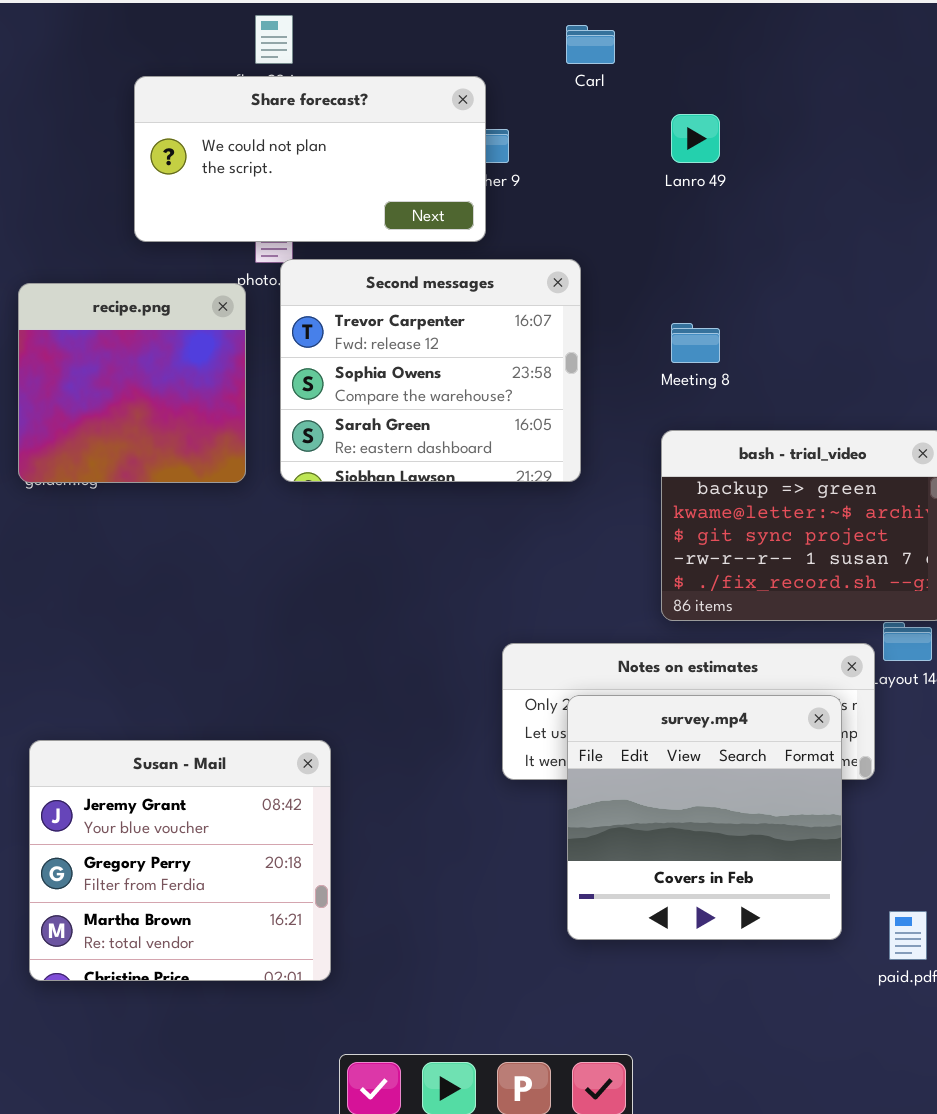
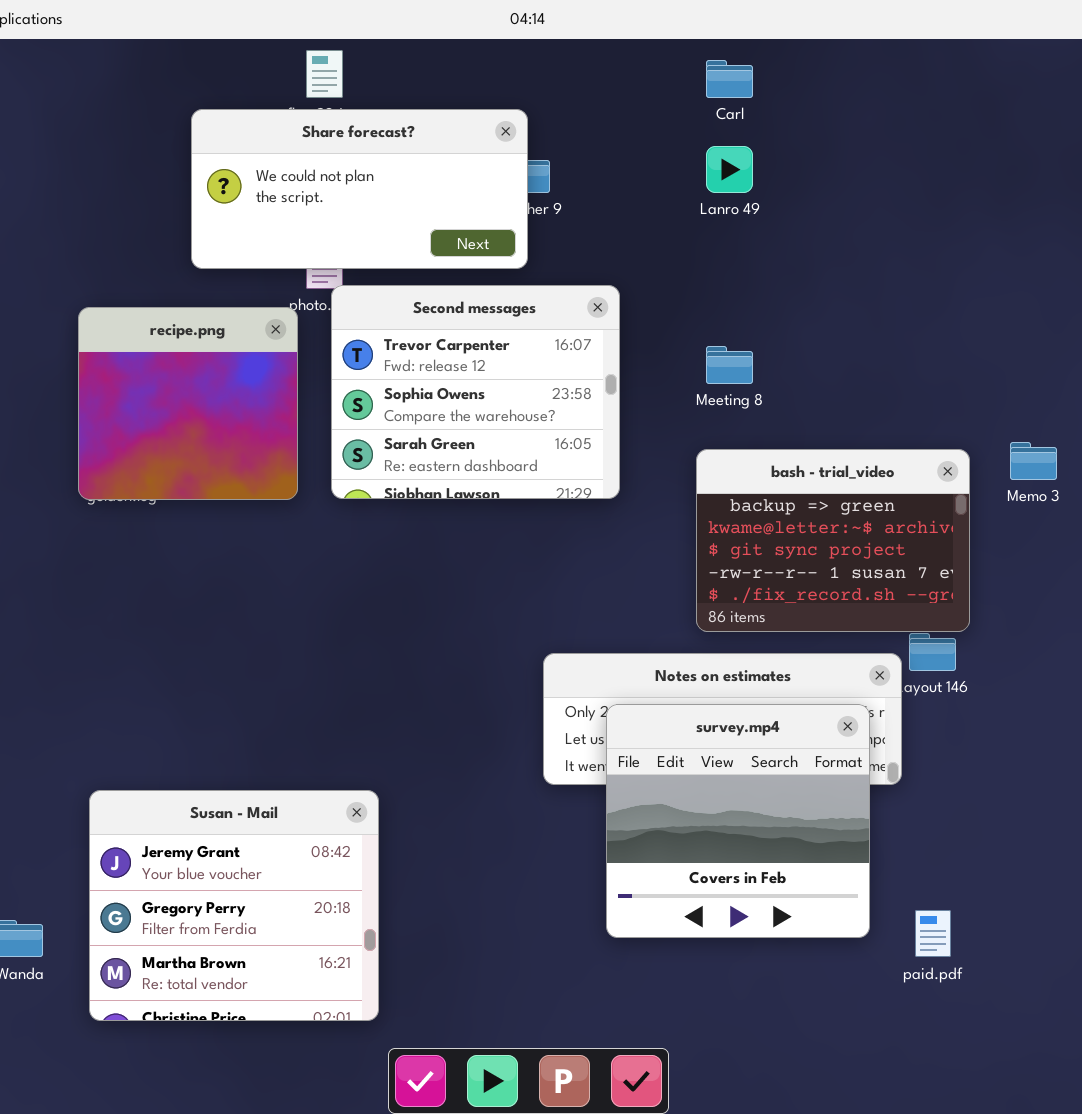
Carl: [566,25,615,64] -> [706,60,753,98], moved
Susan - Mail: [29,740,331,981] -> [89,790,379,1021], moved

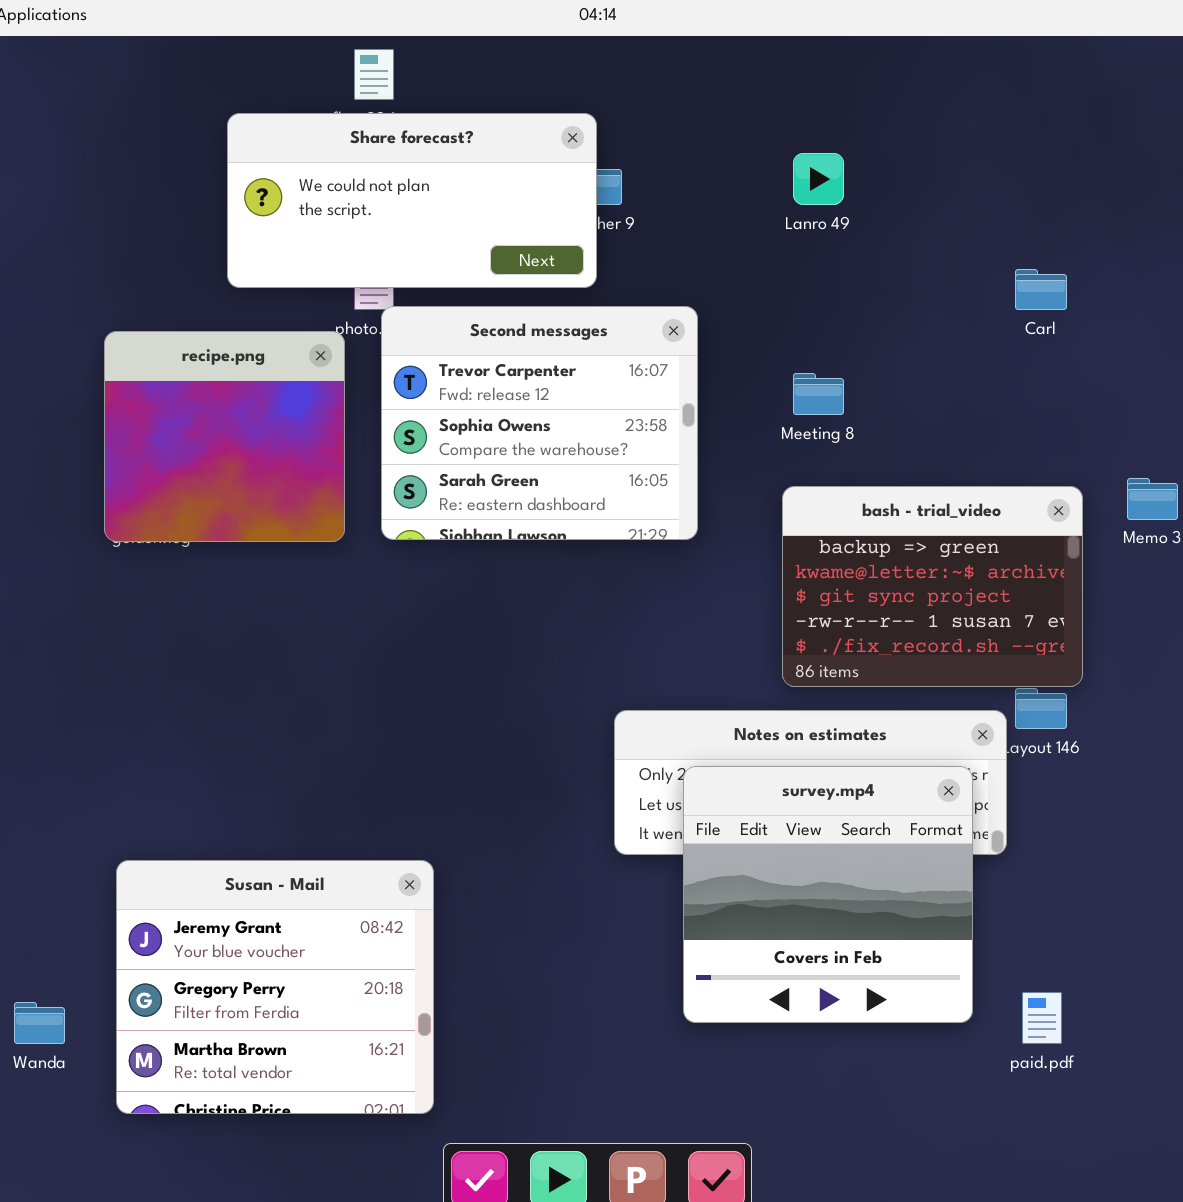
Carl: [706,60,753,98] -> [1015,269,1067,310], moved

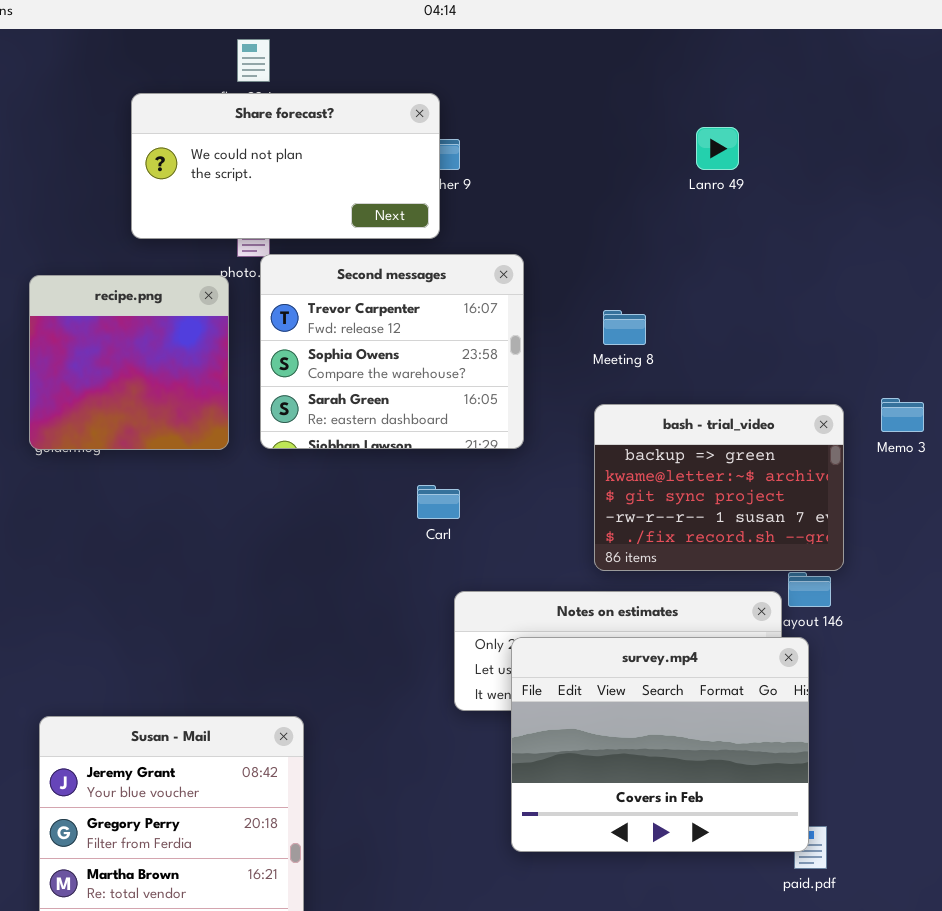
Lanro 49: [793,153,844,205] -> [696,127,739,170], moved
Carl: [1015,269,1067,310] -> [417,485,460,519], moved
survey.mp4: [683,766,973,1023] -> [511,637,809,852], resized

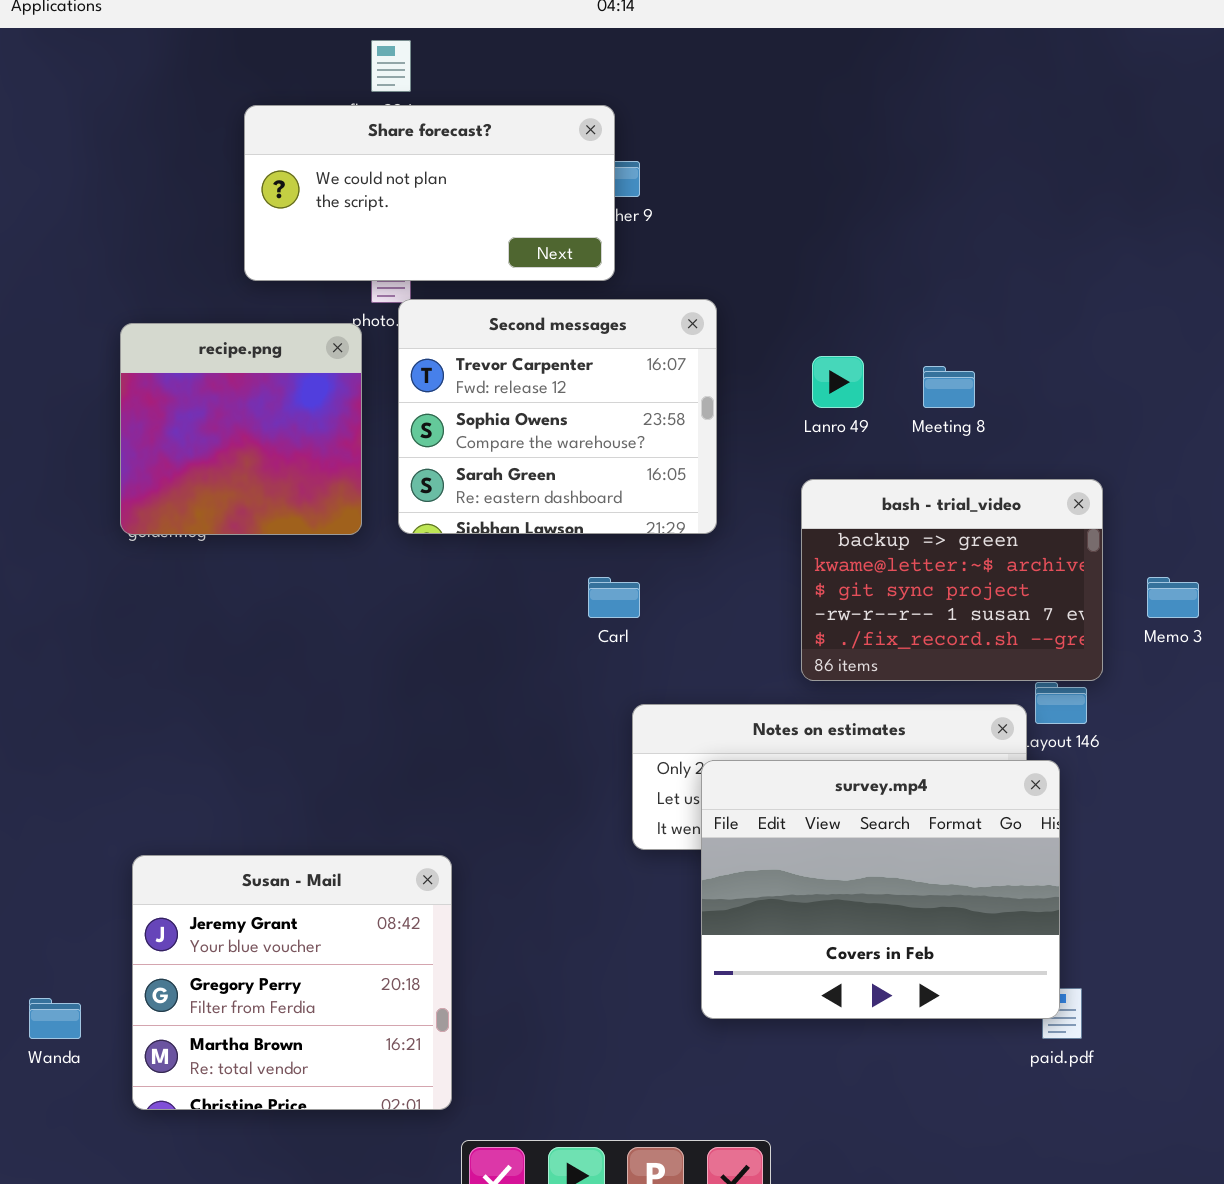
Lanro 49: [696,127,739,170] -> [812,356,864,408], moved
Meeting 8: [603,310,646,345] -> [923,366,975,408], moved
Memo 3: [881,398,924,432] -> [1147,577,1199,618], moved

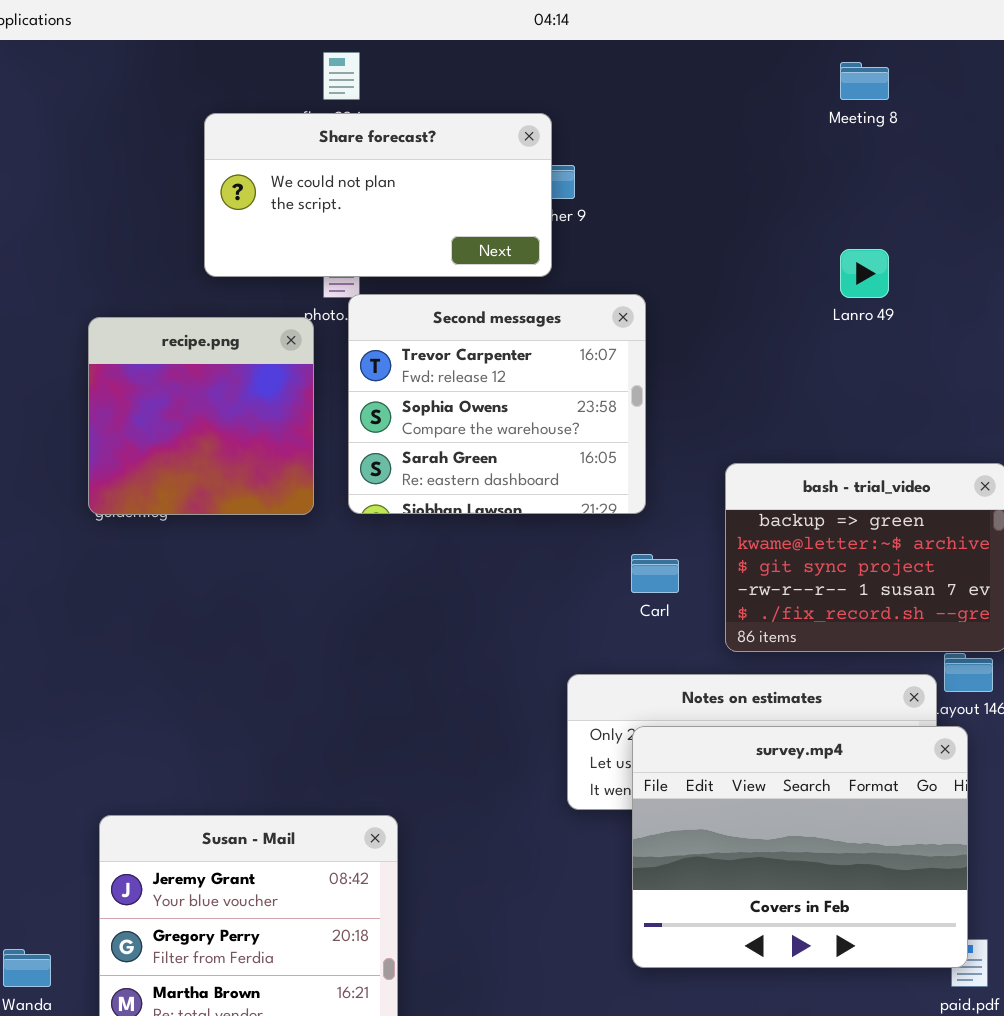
Lanro 49: [812,356,864,408] -> [840,249,889,298], moved
Meeting 8: [923,366,975,408] -> [840,62,889,100], moved
Carl: [588,577,640,618] -> [631,554,679,593], moved

